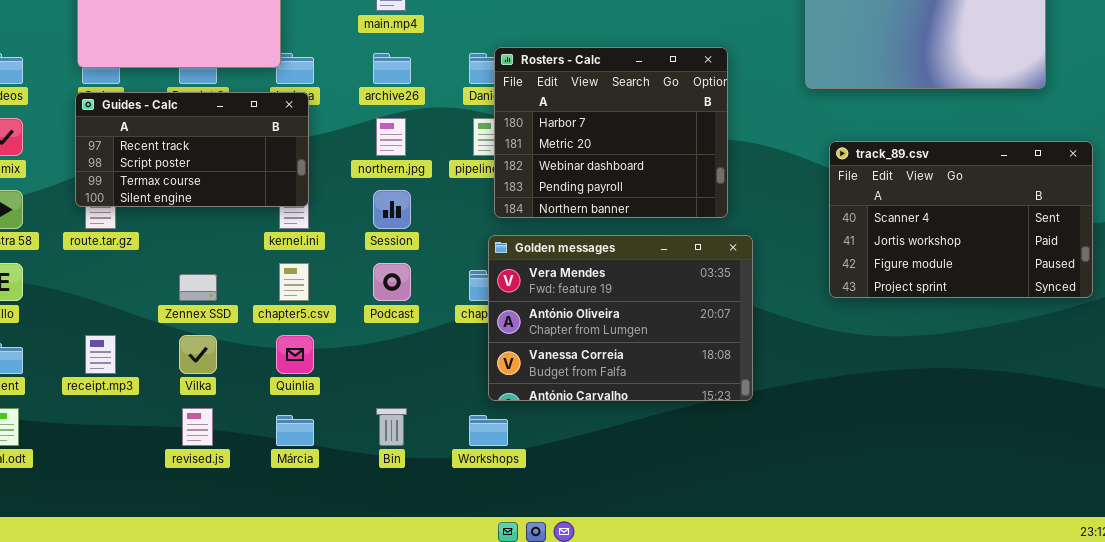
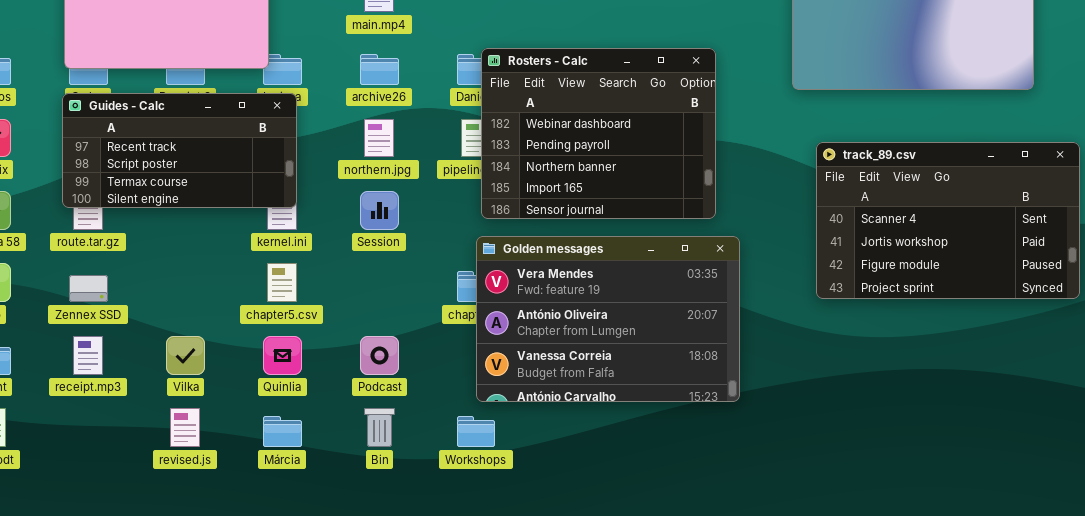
Rosters - Calc: [494,47,728,218] -> [481,48,716,219], scrolled down 2 rows
Podcast: [373,263,411,301] -> [360,336,399,375], moved
Zennex SSD: [179,274,217,301] -> [69,275,108,302], moved

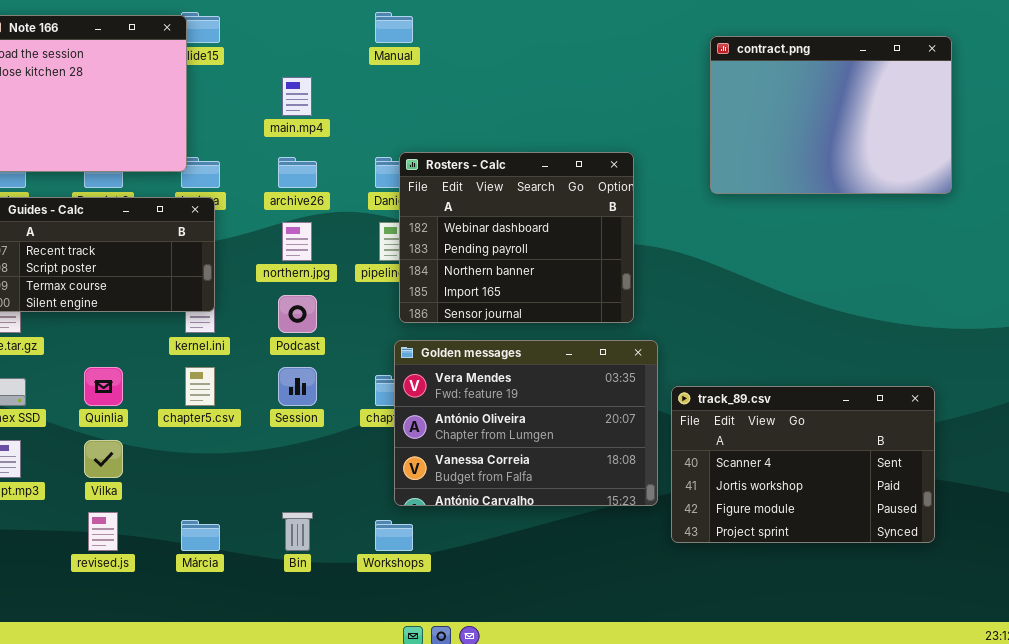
track_89.csv: [816,142,1080,299] -> [671,386,935,543], moved
Session: [360,191,399,230] -> [278,367,317,406], moved
Quinlia: [263,336,302,375] -> [84,367,123,406], moved
Podcast: [360,336,399,375] -> [278,295,317,333], moved

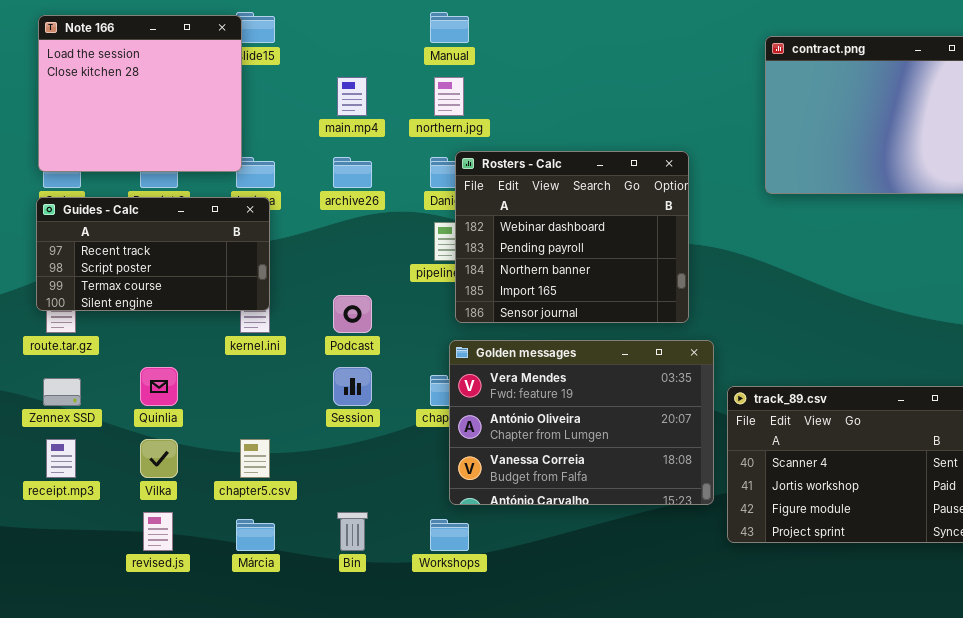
northern.jpg: [282,222,312,261] -> [434,77,464,116], moved
chapter5.csv: [185,367,215,406] -> [240,439,270,478], moved

